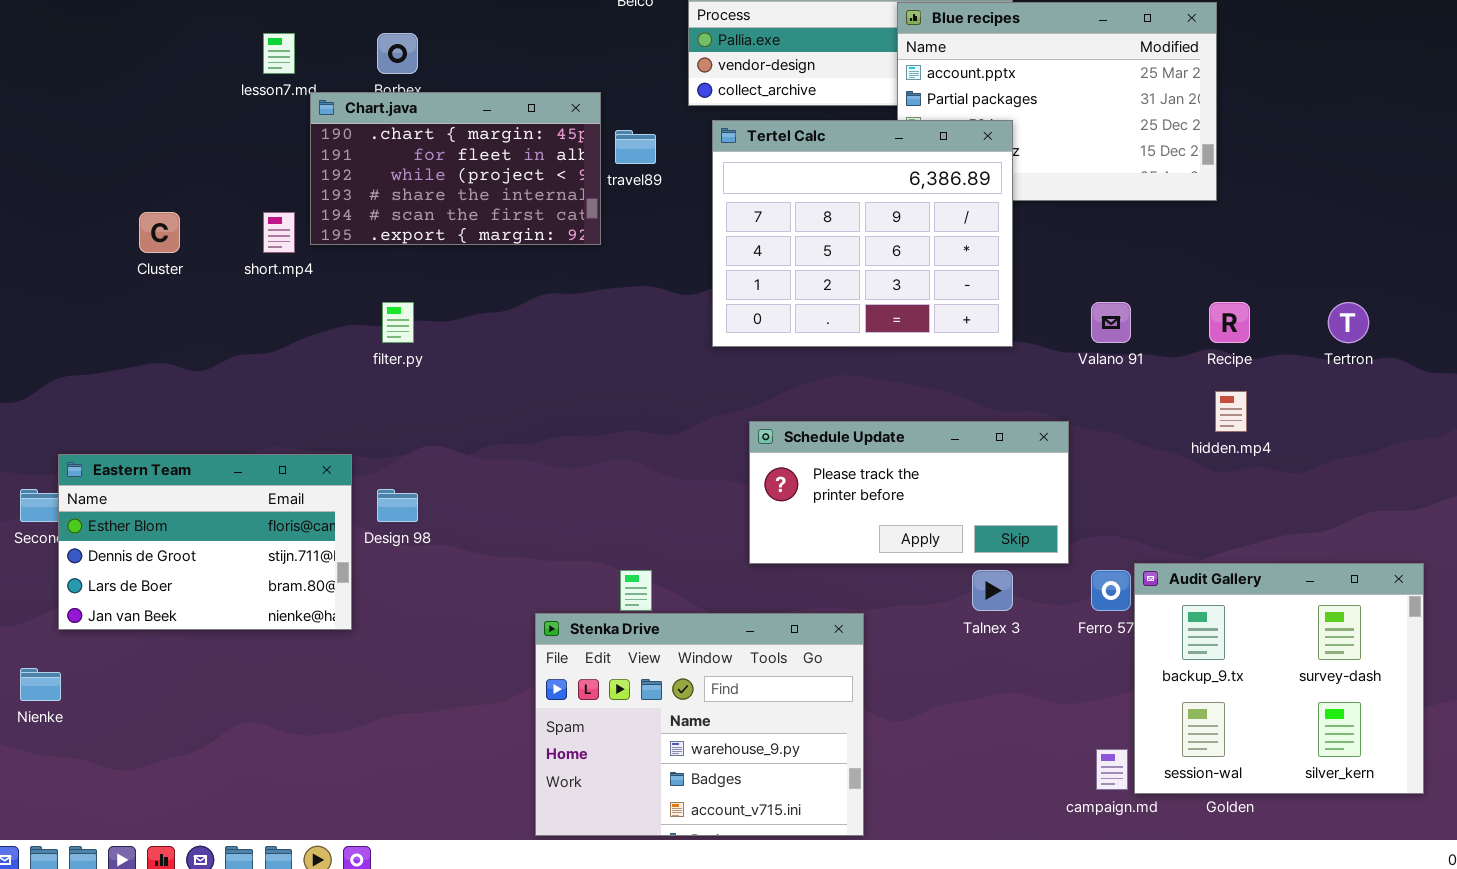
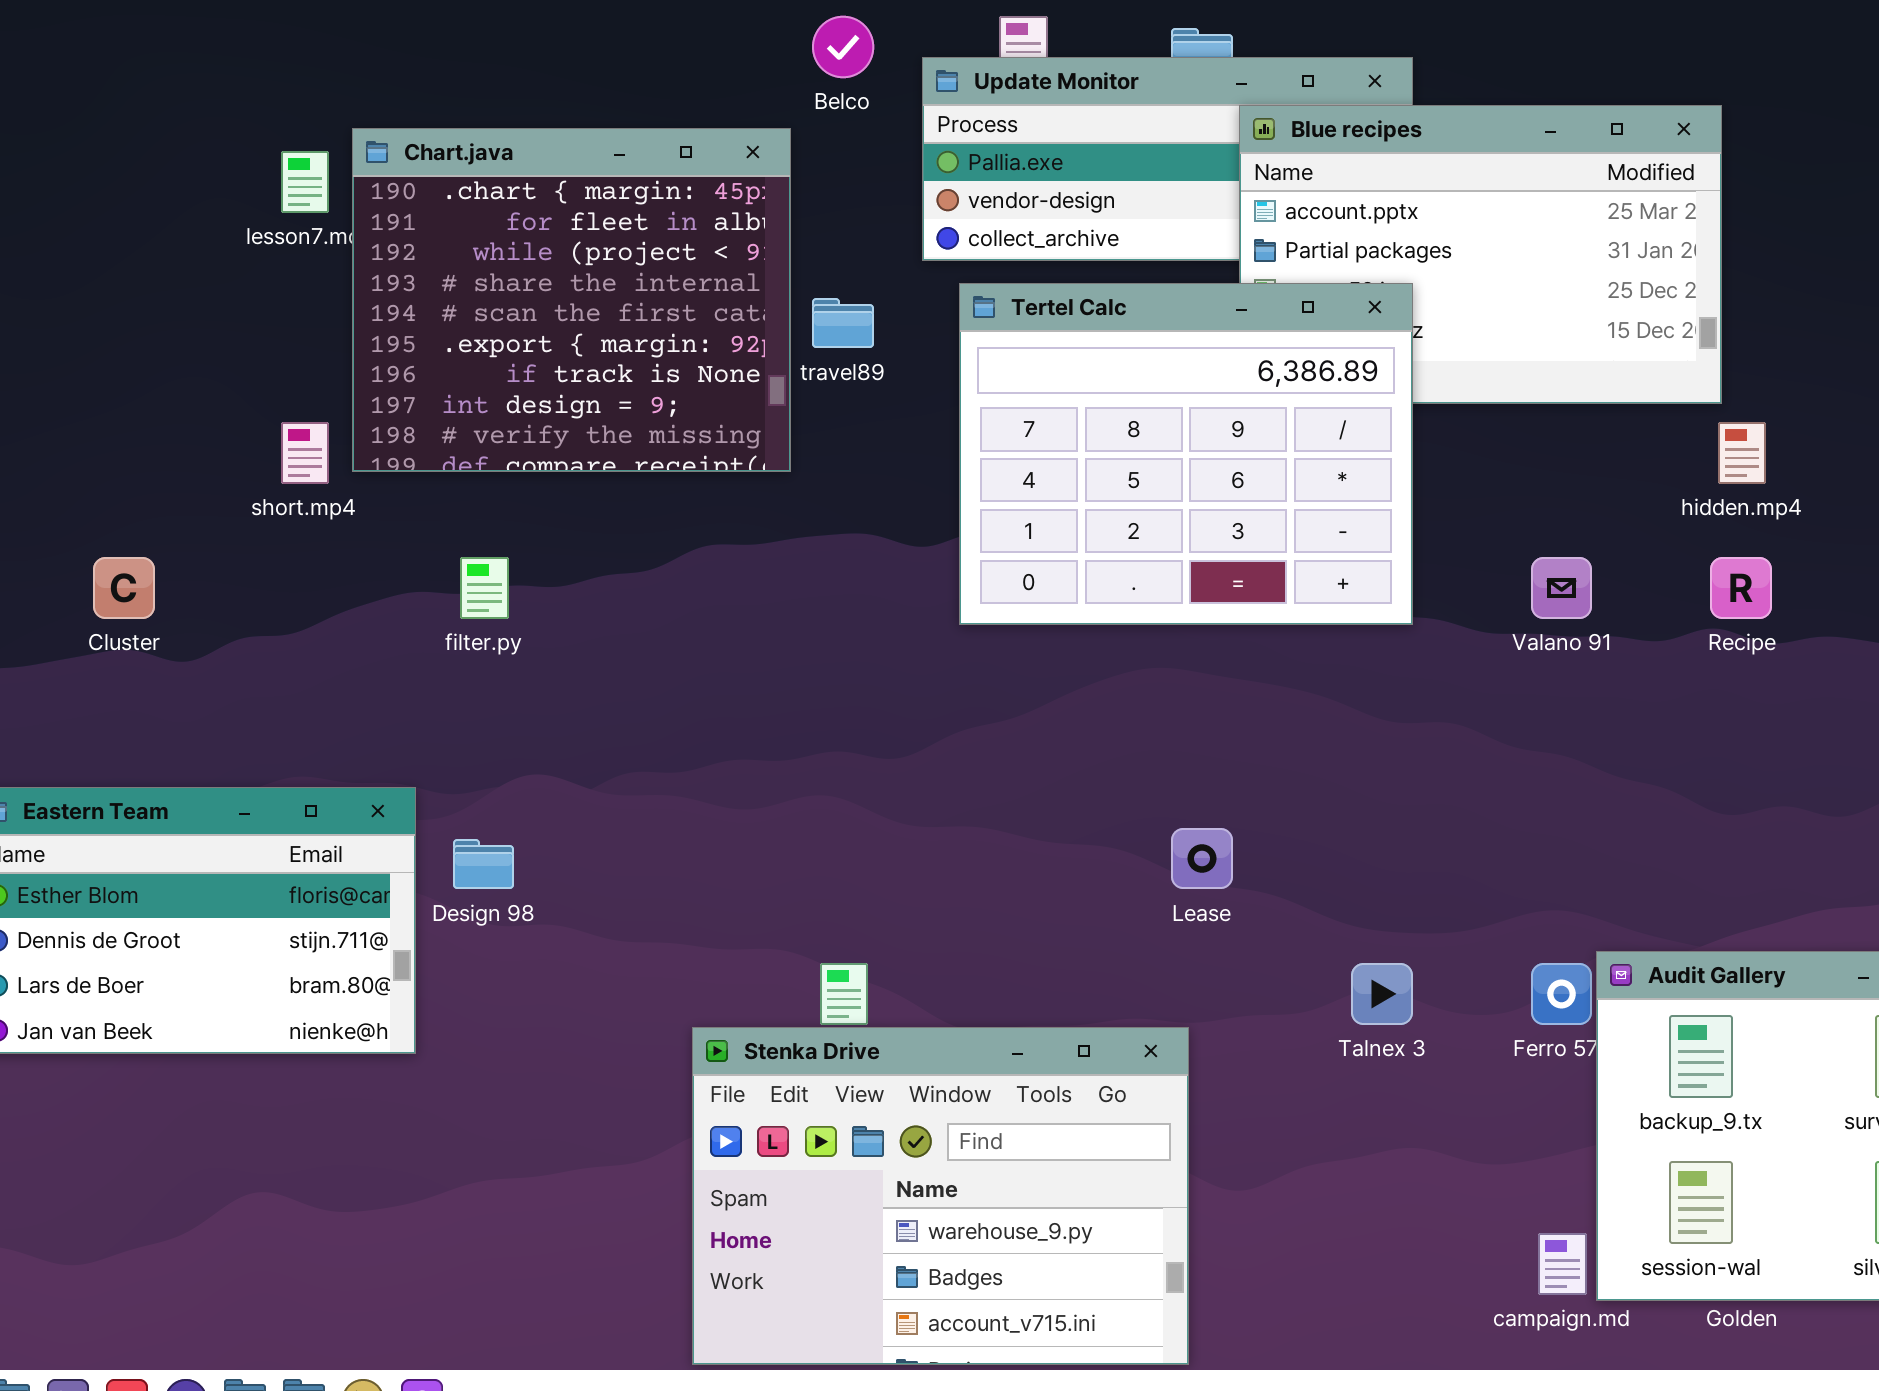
Chart.java: [310,92,601,245] -> [352,128,791,472], resized
Cluster: [139,212,180,253] -> [93,557,155,619], moved
hidden.mp4: [1215,391,1247,432] -> [1718,422,1766,484], moved
Schedule Update: [749,421,1069,564] -> none, closed

